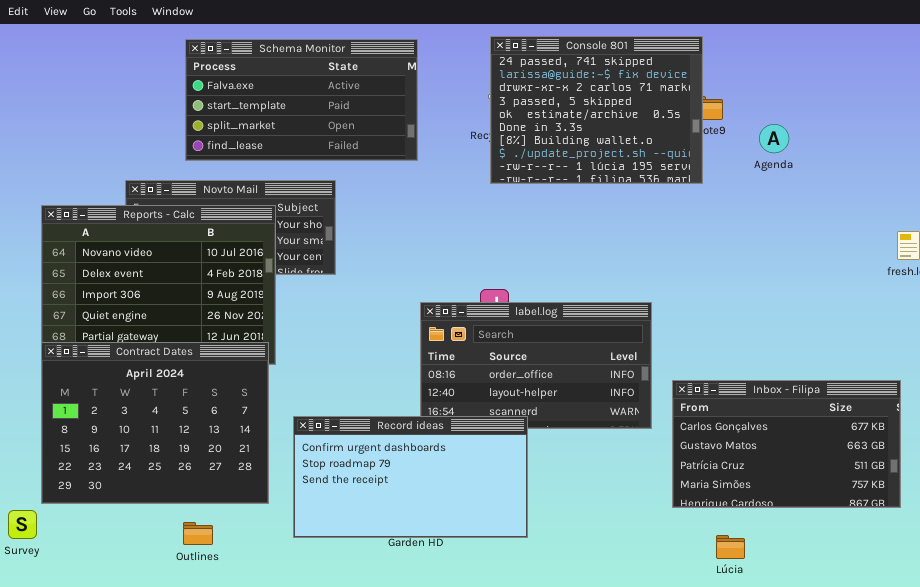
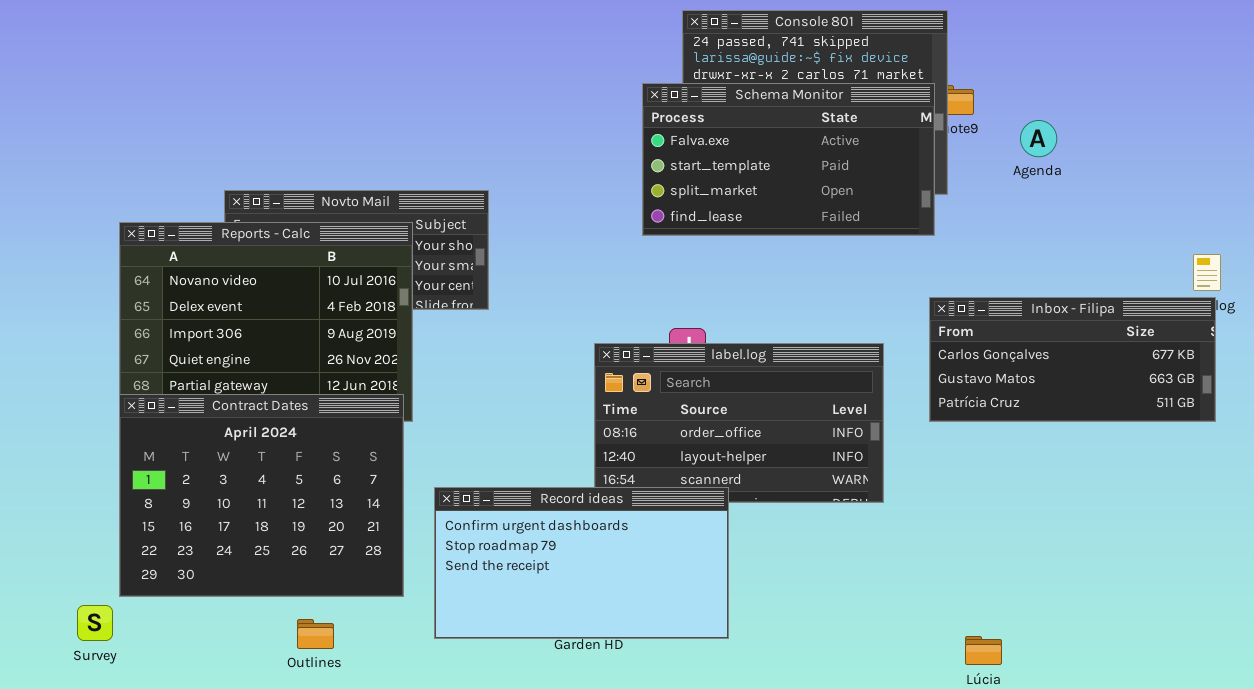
Schema Monitor: [185,39,418,161] -> [642,83,935,236], moved
Inbox - Filipa: [672,380,901,508] -> [929,297,1216,422], moved, resized

